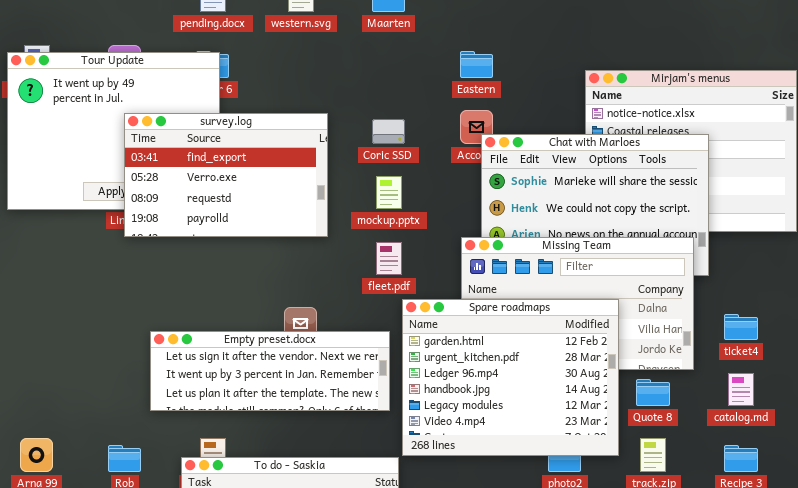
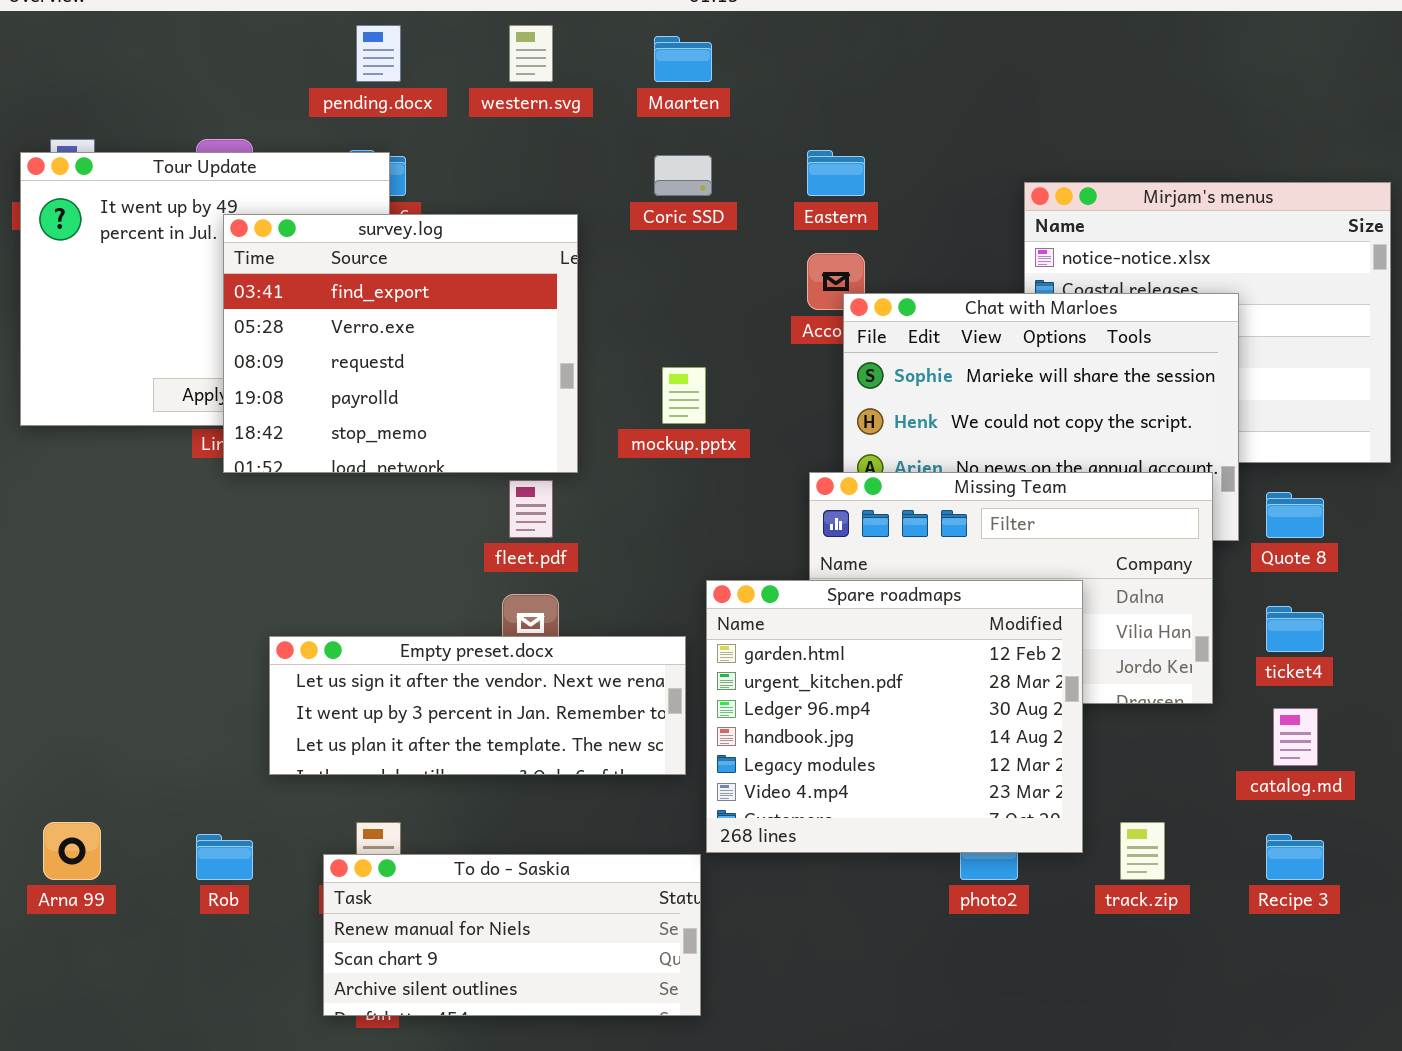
survey.log: [124,113,328,237] -> [223,214,578,473], resized
Coric SSD: [372,119,405,144] -> [654,155,712,196], moved
fleet.pdf: [376,242,402,275] -> [509,480,553,538], moved
Quote 8: [636,379,670,406] -> [1266,492,1324,538], moved

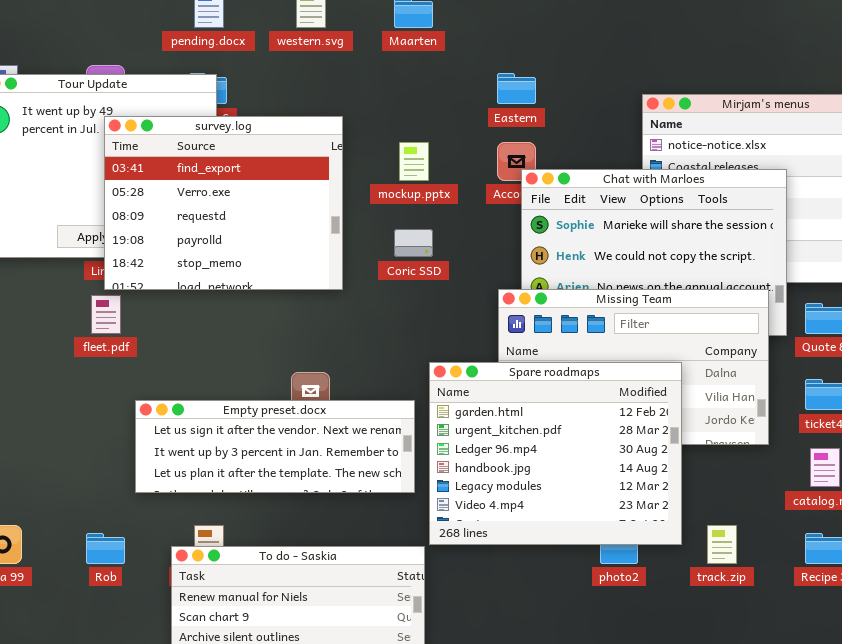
Coric SSD: [654,155,712,196] -> [394,229,433,257], moved
mockup.pptx: [662,367,706,424] -> [399,142,429,181], moved
fleet.pdf: [509,480,553,538] -> [91,295,121,334], moved

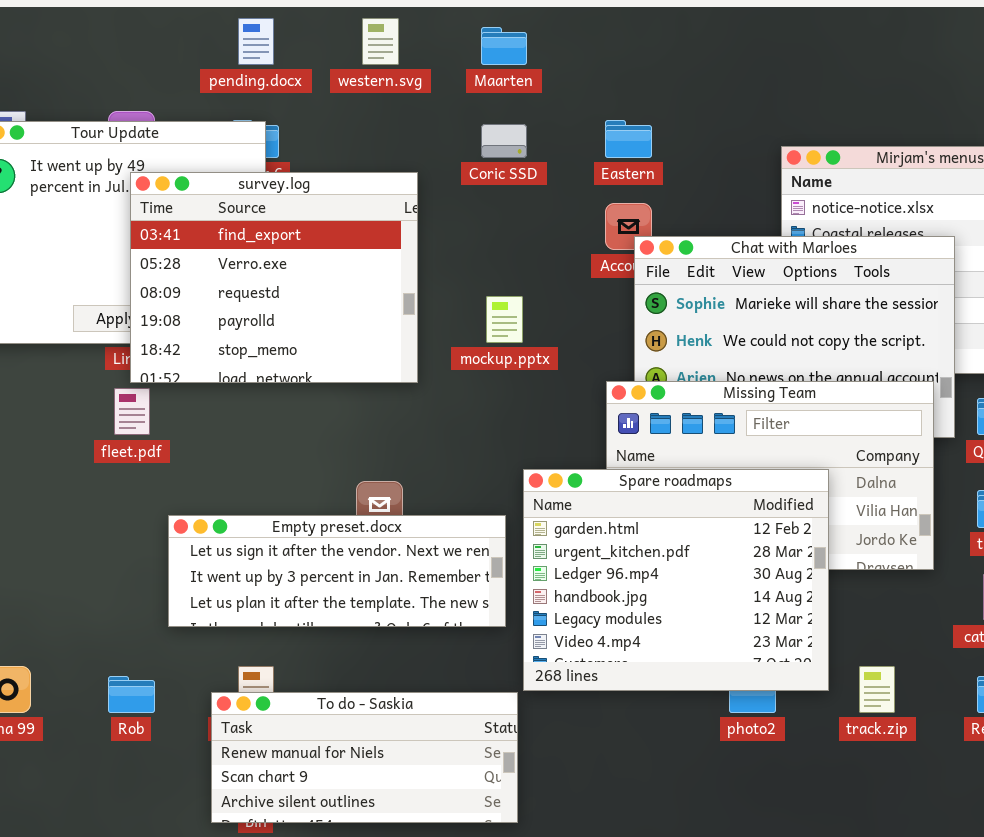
mockup.pptx: [399,142,429,181] -> [486,296,523,343], moved
Coric SSD: [394,229,433,257] -> [481,124,527,158], moved

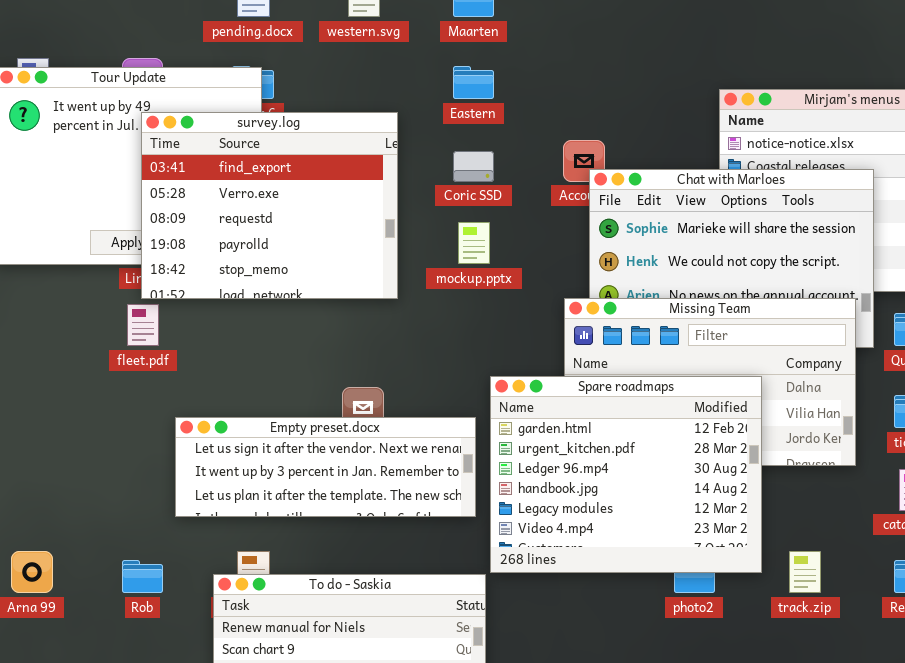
Eastern: [605,120,652,158] -> [453,66,494,99], moved
Coric SSD: [481,124,527,158] -> [453,151,494,182], moved

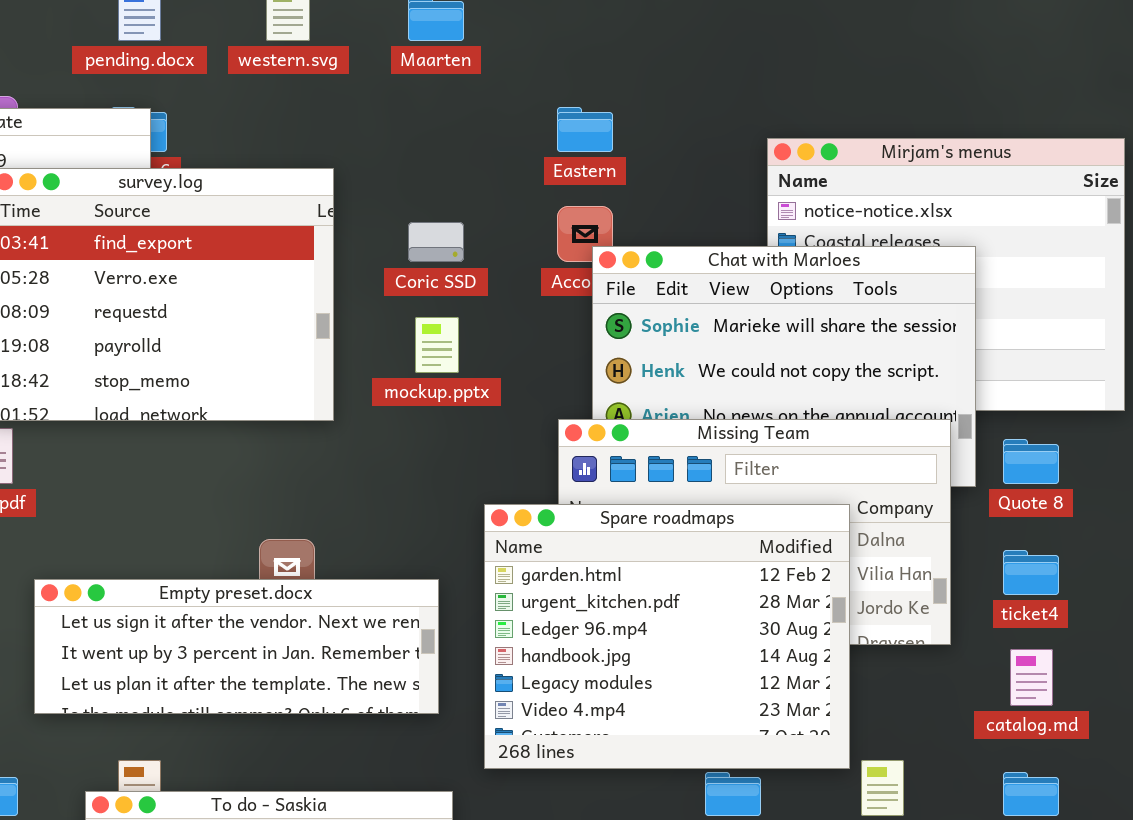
Eastern: [453,66,494,99] -> [557,107,613,152], moved
Spare roadmaps: [490,376,762,573] -> [484,504,850,769], moved

